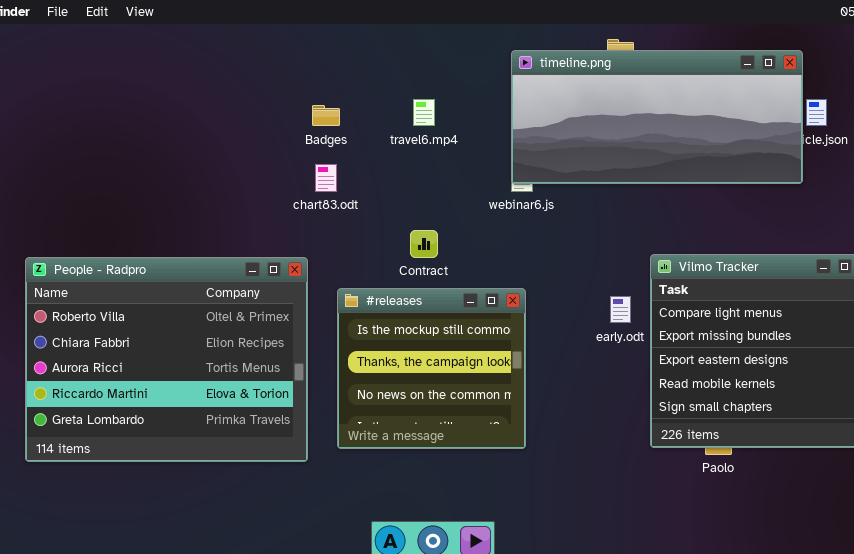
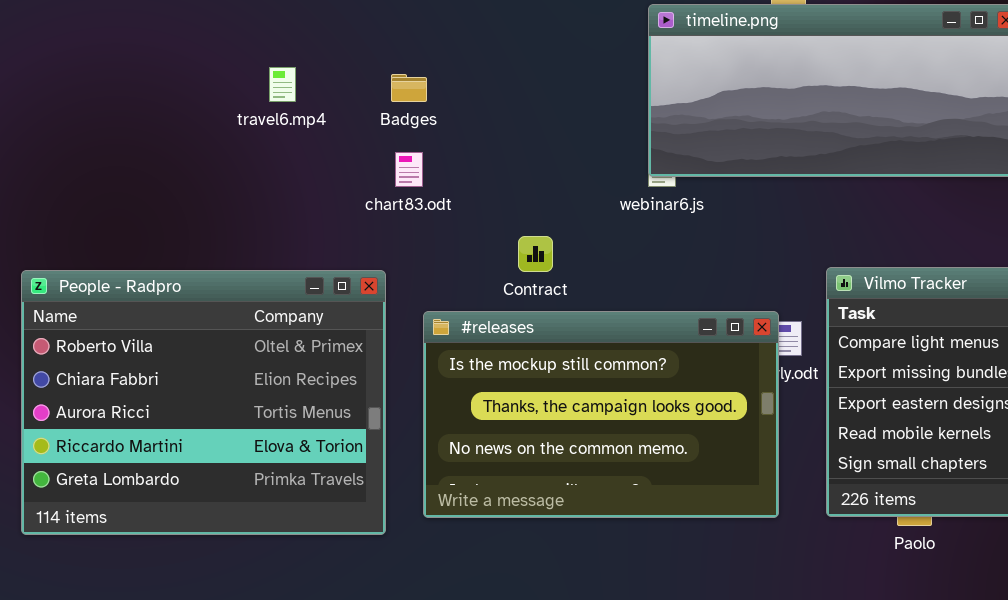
travel6.mp4: [413,99,435,126] -> [269,67,296,102], moved
#releases: [337,288,526,449] -> [423,311,779,518], resized

